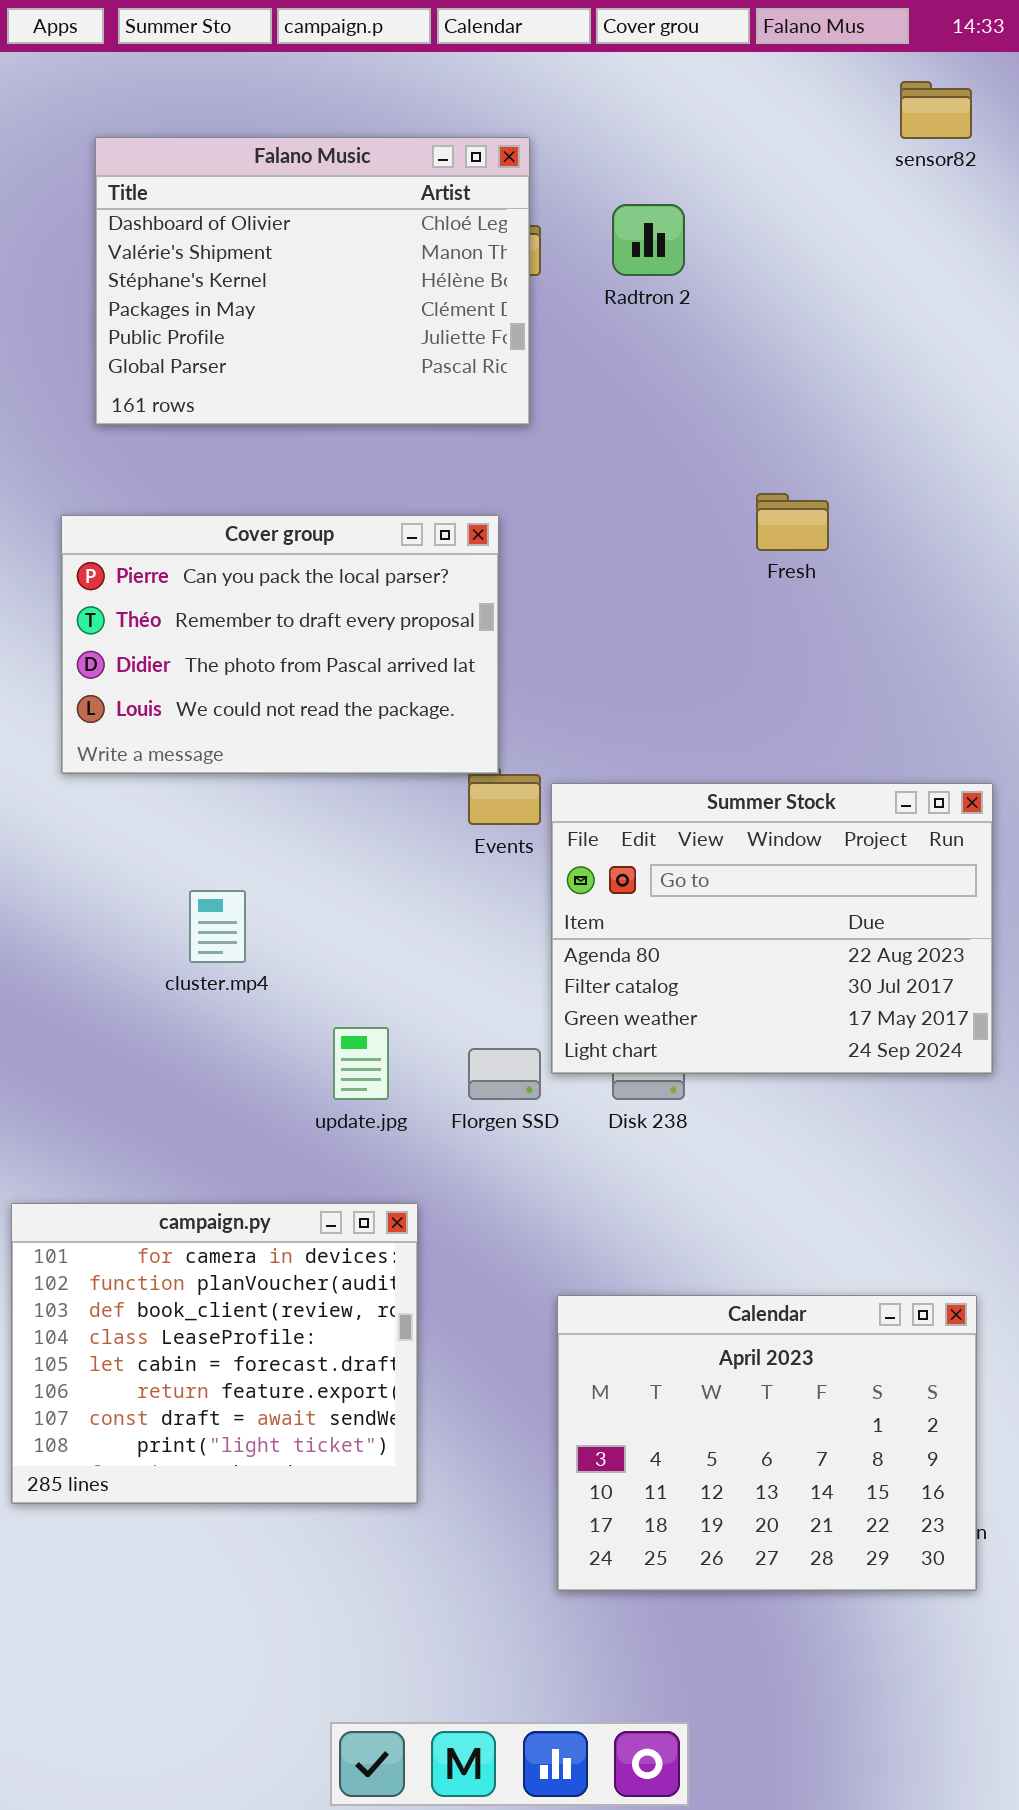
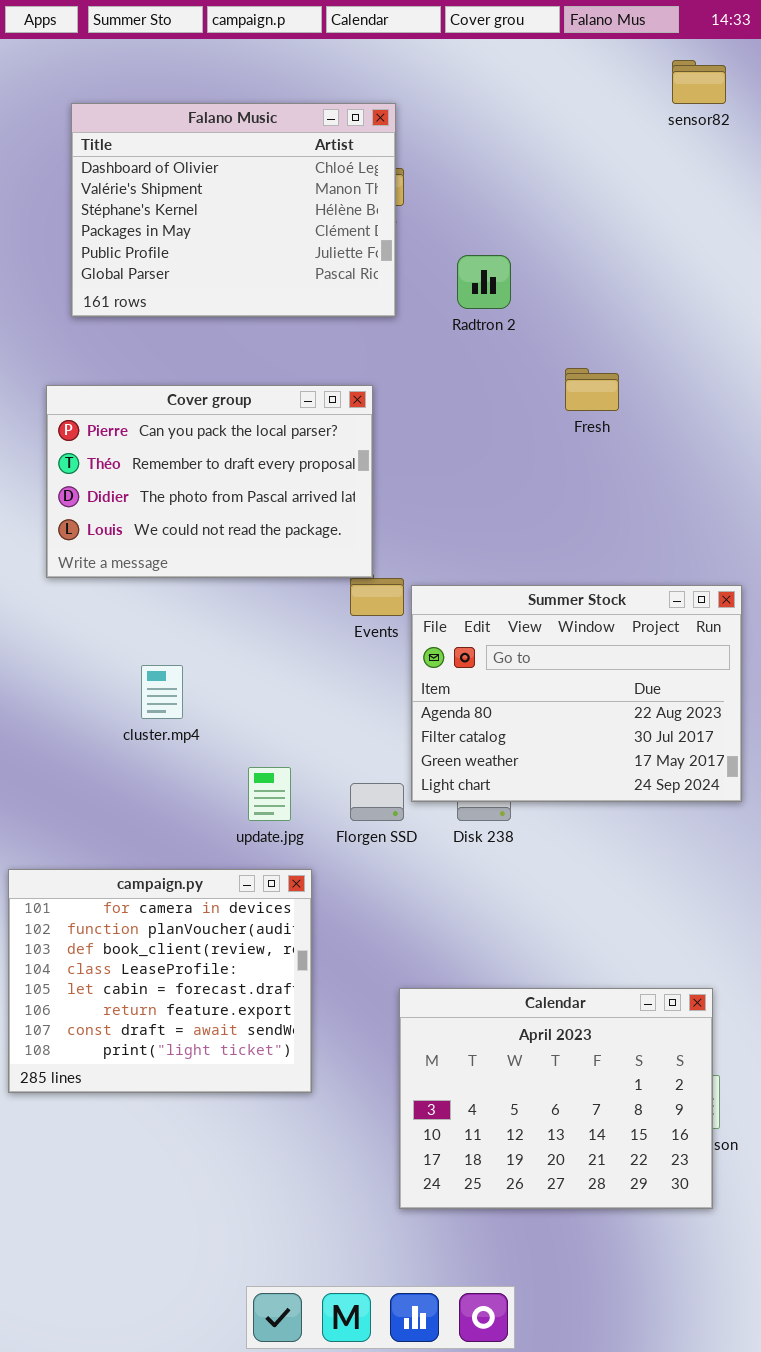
Radtron 2: [612,204,685,276] -> [457,255,511,309], moved
campaign.py: [11,1203,418,1504] -> [8,869,312,1093], moved
Calendar: [557,1295,977,1591] -> [399,988,713,1209], moved

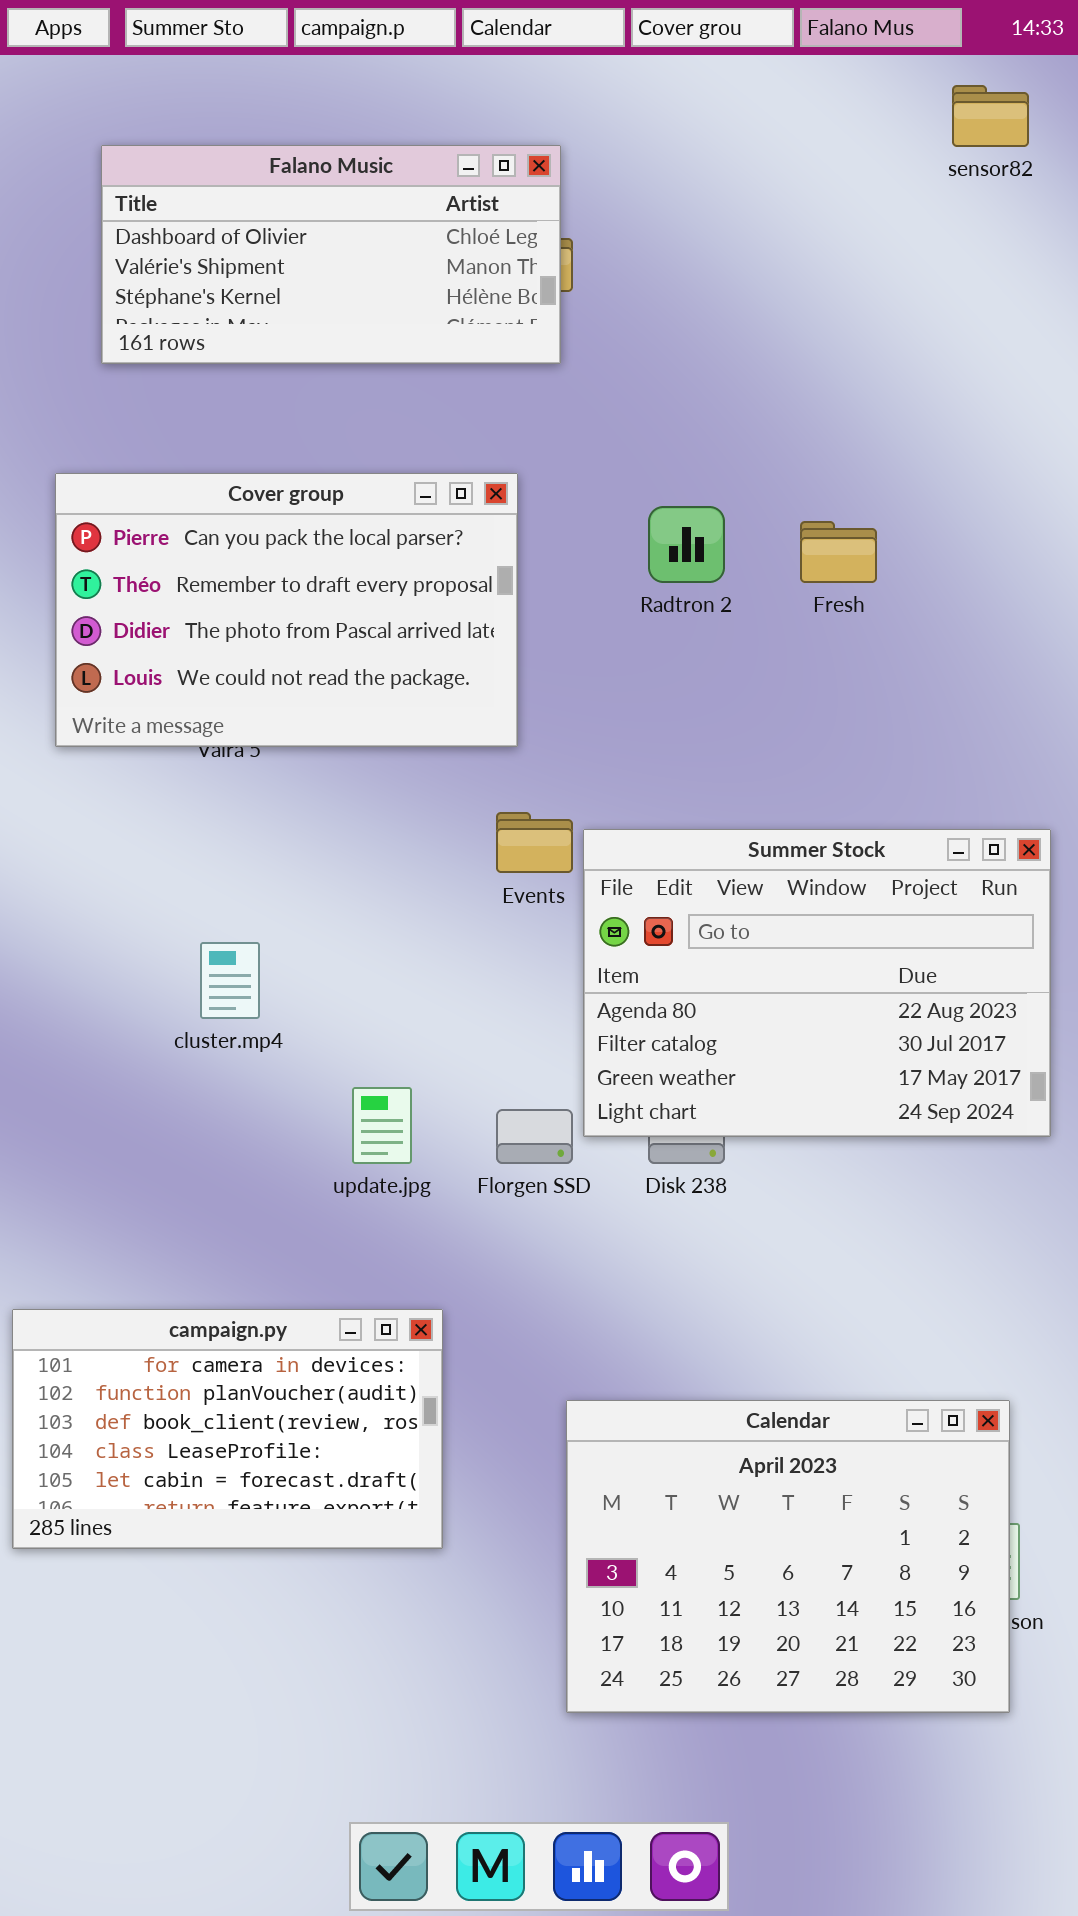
Falano Music: [71,103,396,317] -> [101,145,561,364], resized
Radtron 2: [457,255,511,309] -> [648,506,725,583], moved
Cover group: [46,385,373,578] -> [55,473,518,747], moved
campaign.py: [8,869,312,1093] -> [12,1309,443,1549], resized

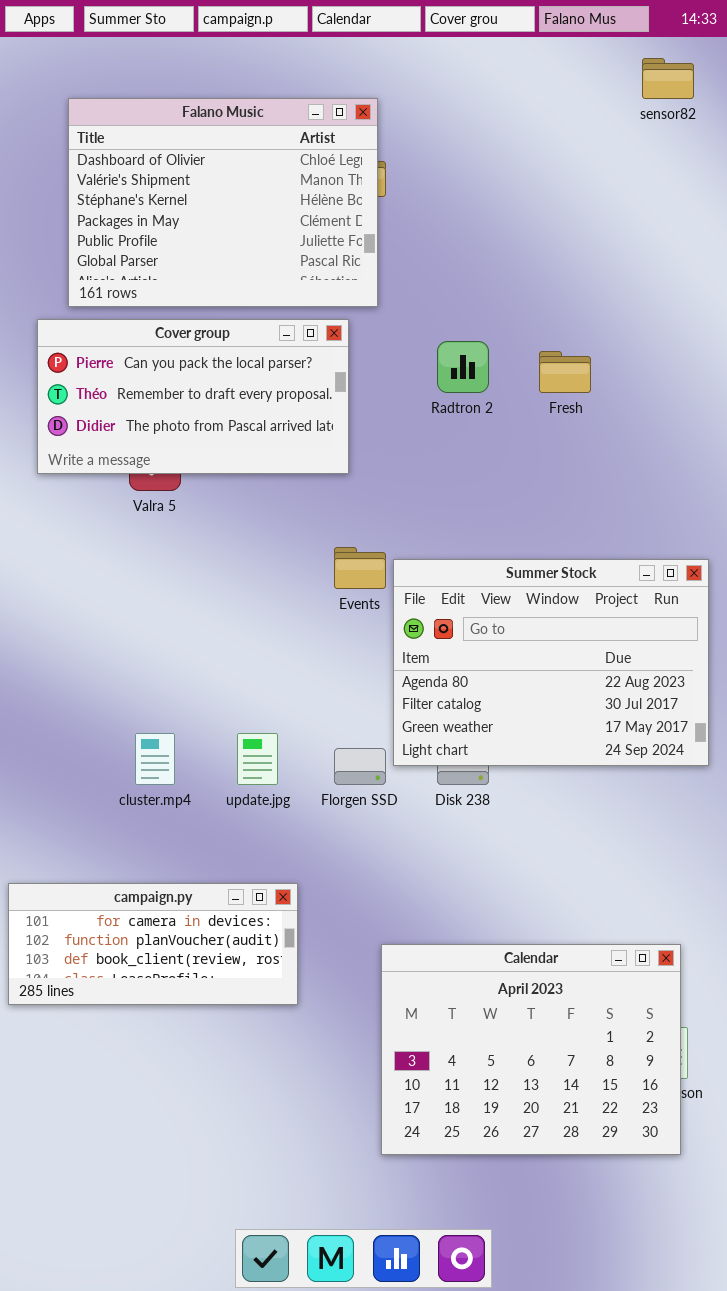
Falano Music: [101,145,561,364] -> [68,98,378,307], resized
Cover group: [55,473,518,747] -> [37,319,349,474], resized
cluster.mp4: [200,942,260,1019] -> [135,733,175,785], moved
campaign.py: [12,1309,443,1549] -> [8,883,298,1005], resized

